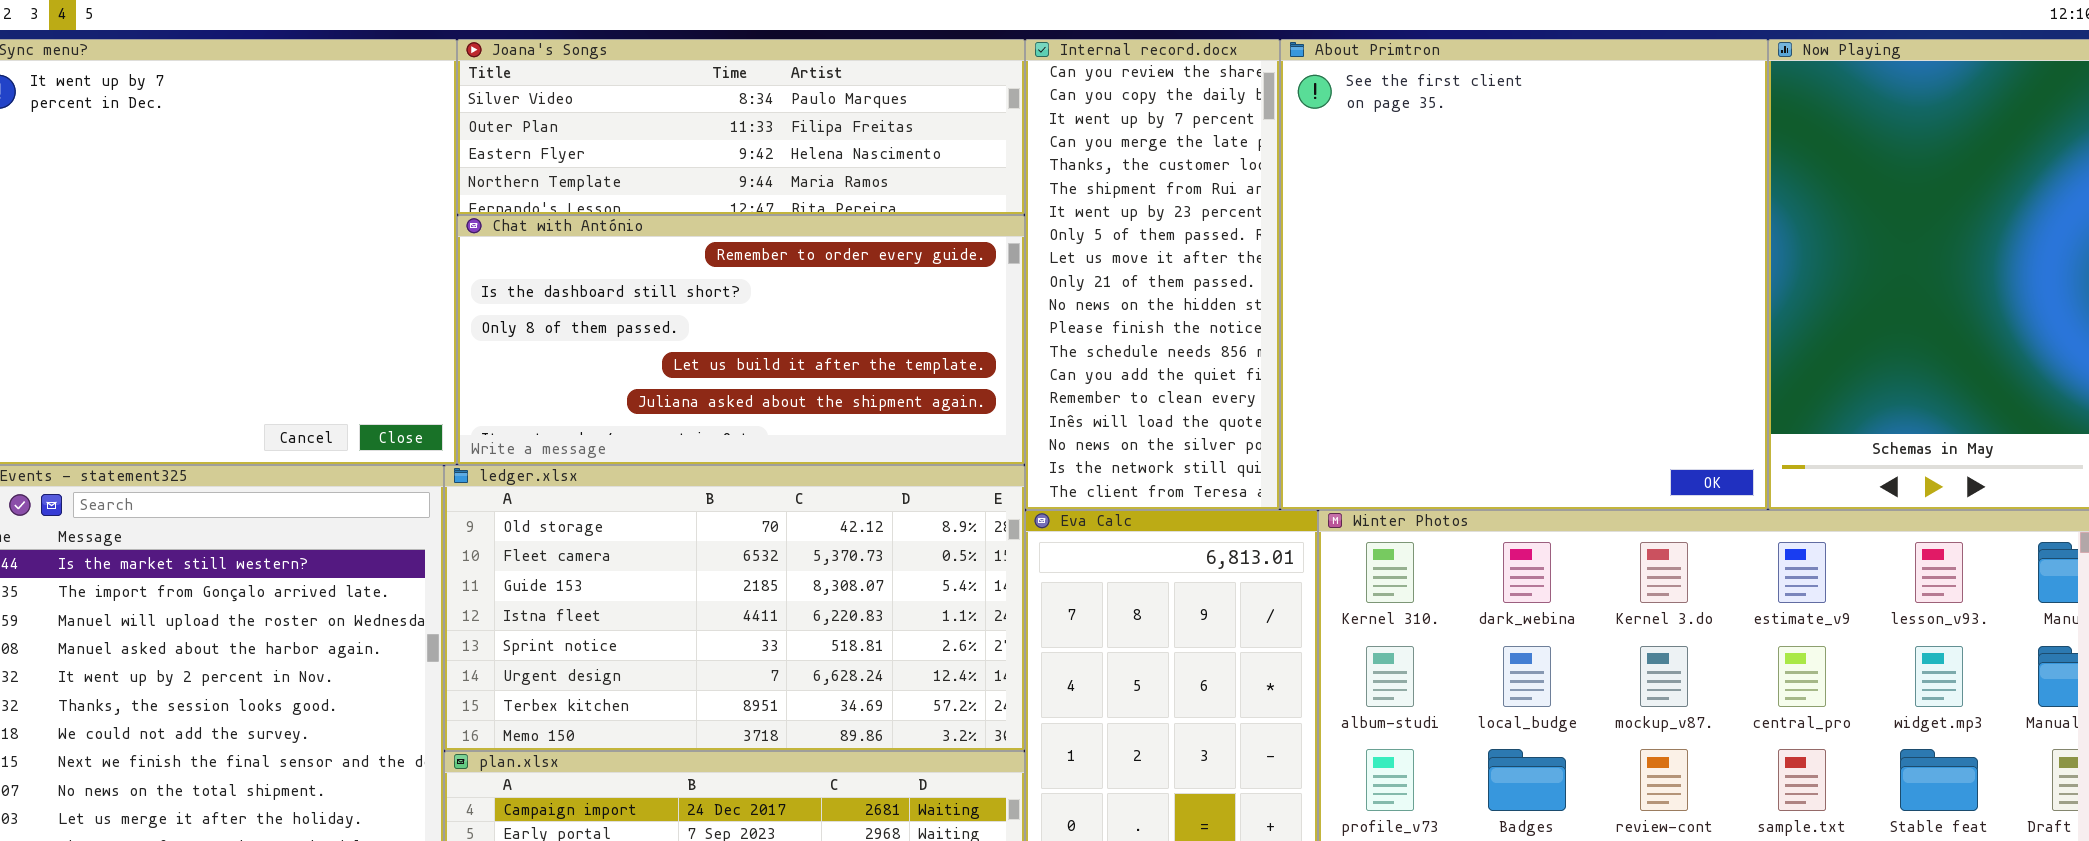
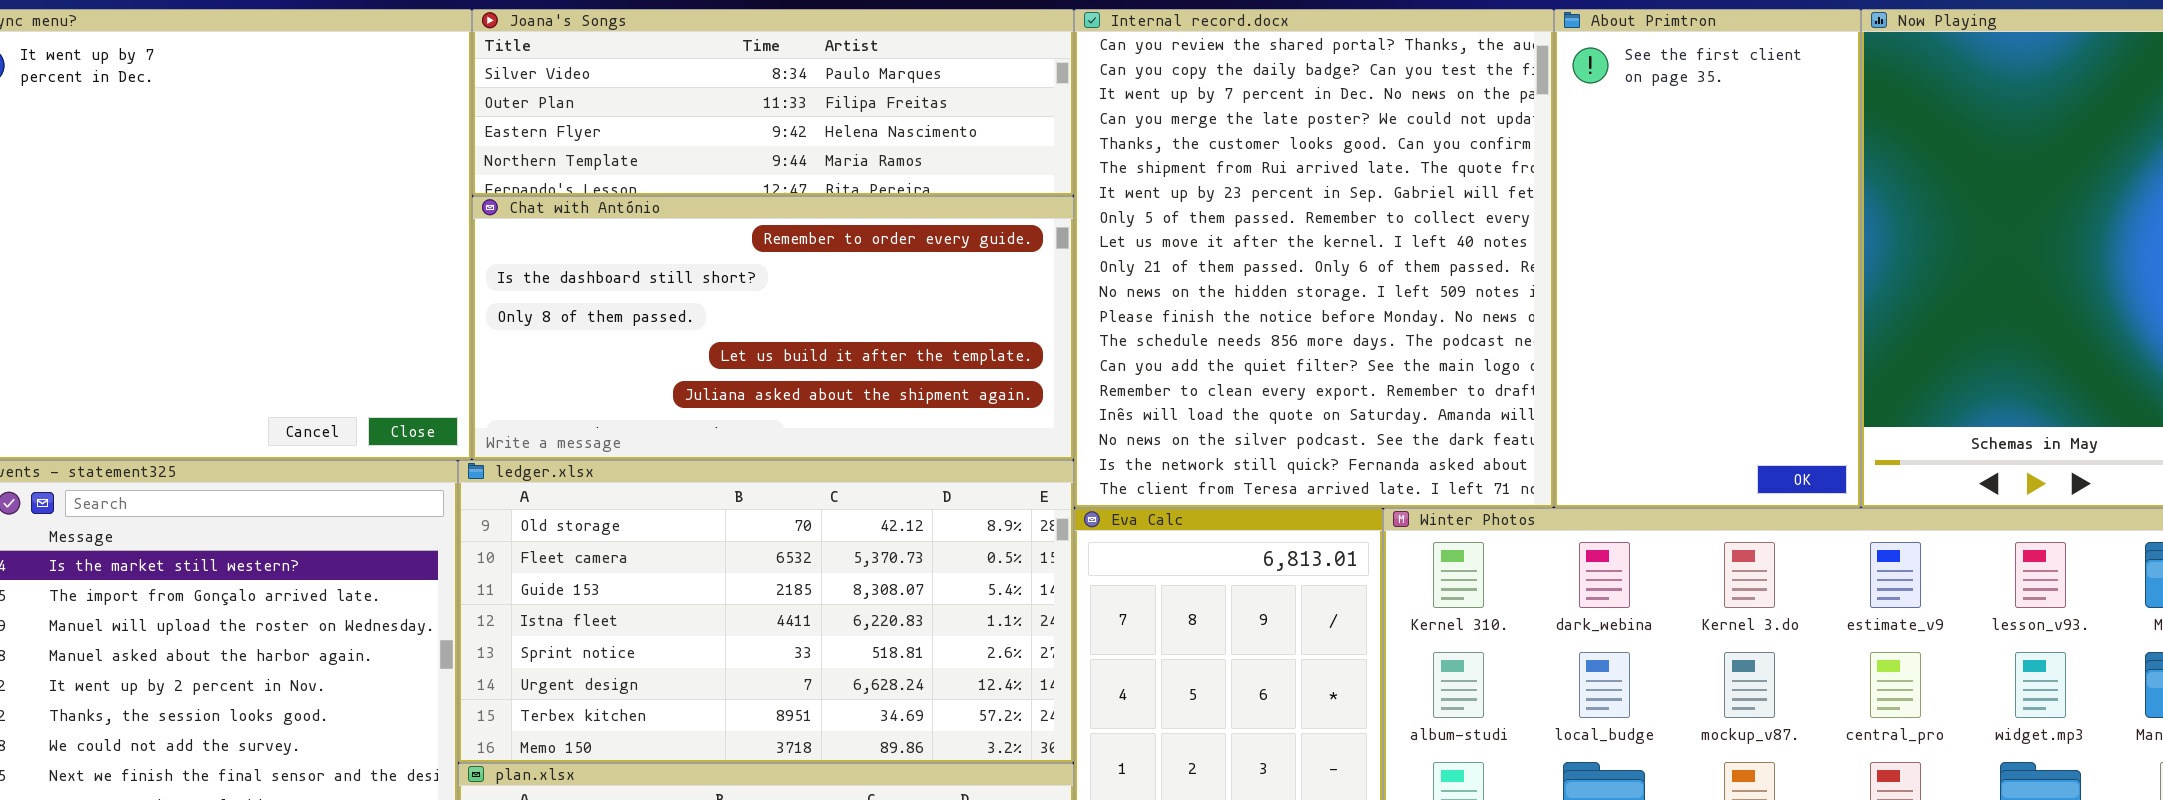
Internal record.docx: [1025,39,1280,510] -> [1074,9,1554,508], resized
About Primtron: [1280,39,1768,510] -> [1554,9,1861,508], resized

